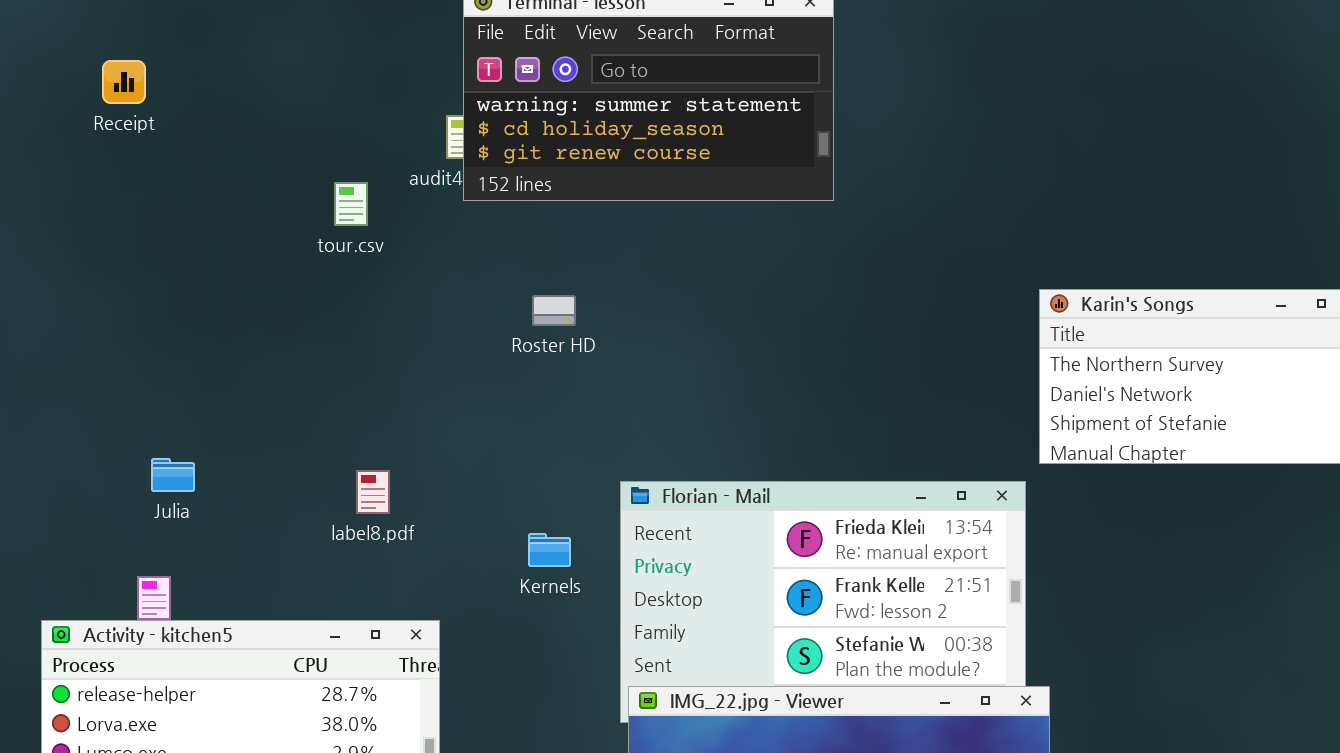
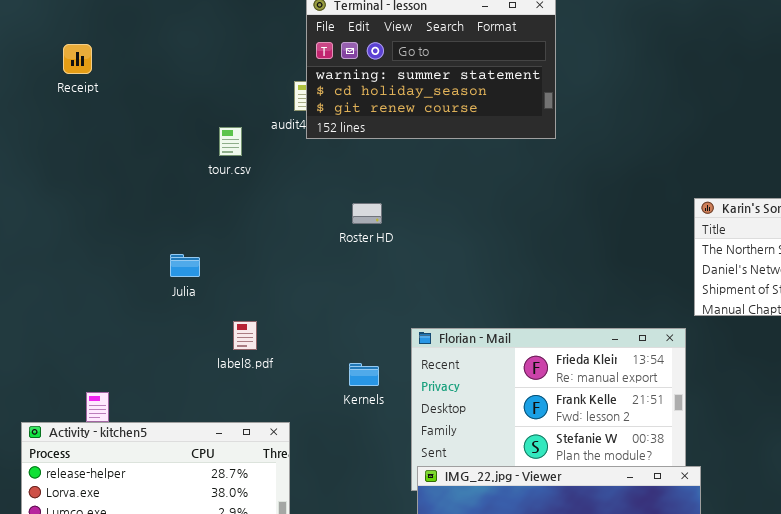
Julia: [151,458,195,492] -> [170,254,200,277], moved

